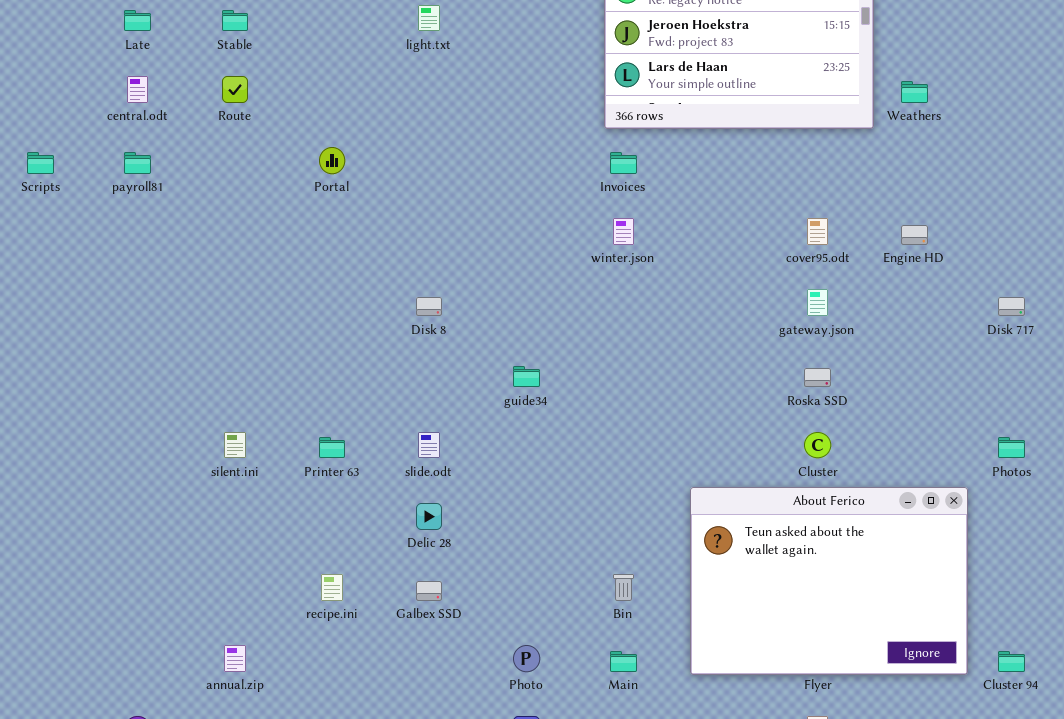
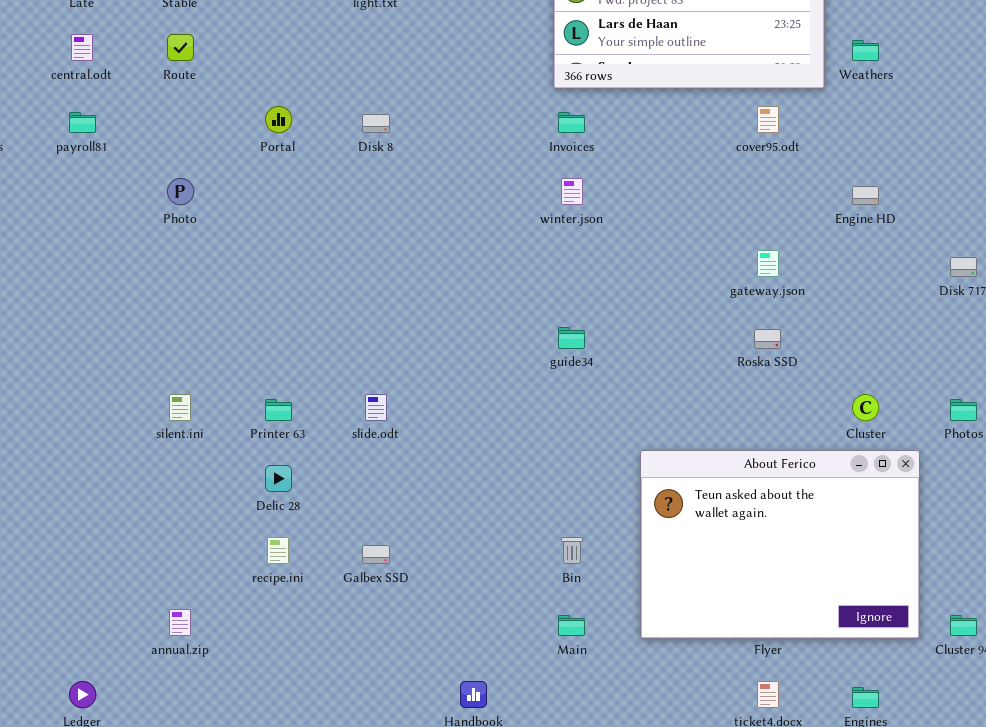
cover95.odt: [807,218,828,245] -> [757,106,779,133], moved
Disk 8: [416,297,442,316] -> [362,114,390,133], moved
guide34: [513,366,540,387] -> [558,327,585,349], moved
Cluster: [804,432,831,458] -> [852,394,879,421], moved
Delic 28: [416,503,442,530] -> [265,465,292,492], moved
Photo: [513,645,540,672] -> [167,178,194,205], moved

